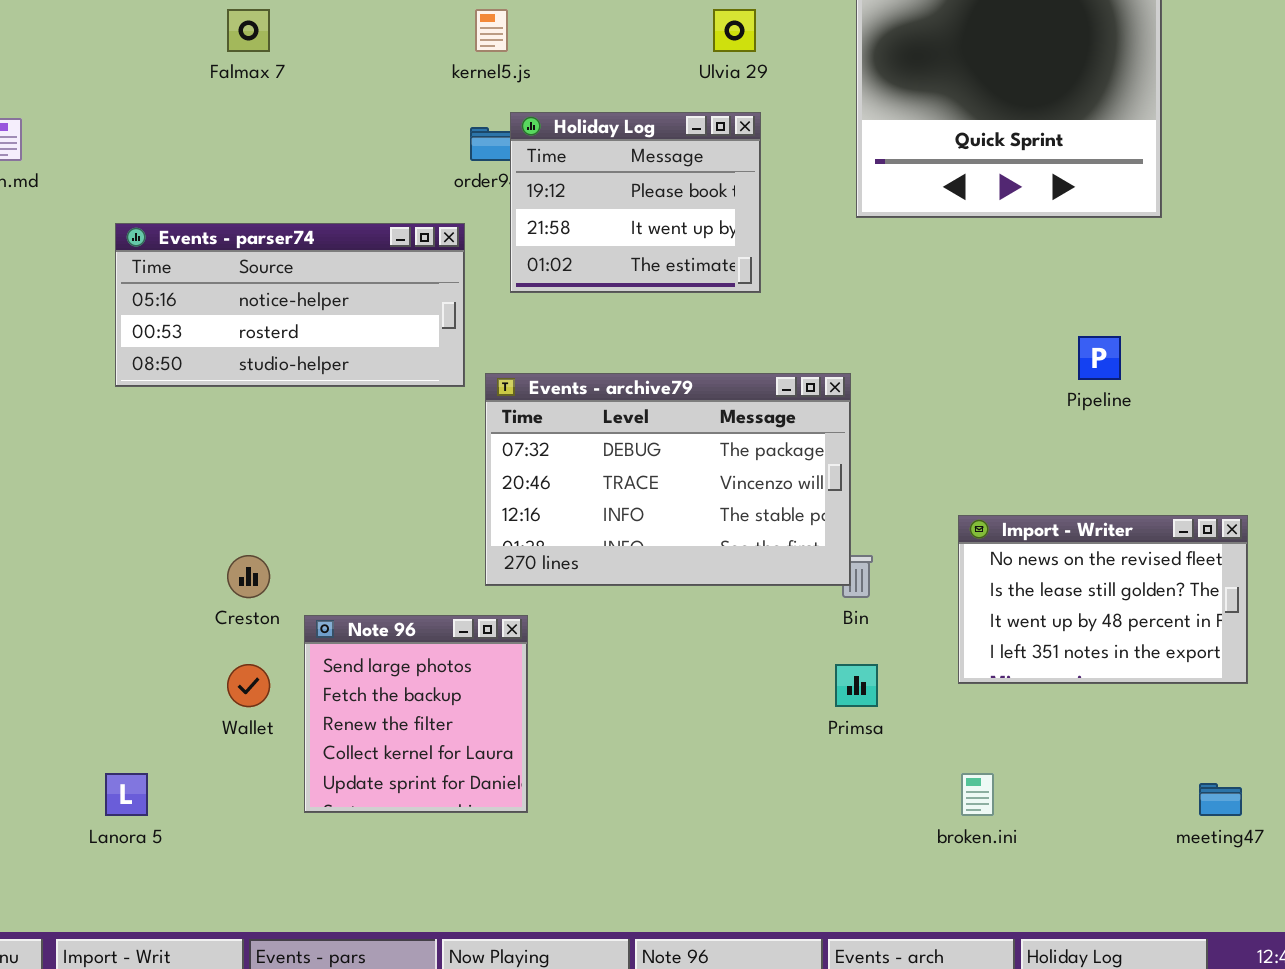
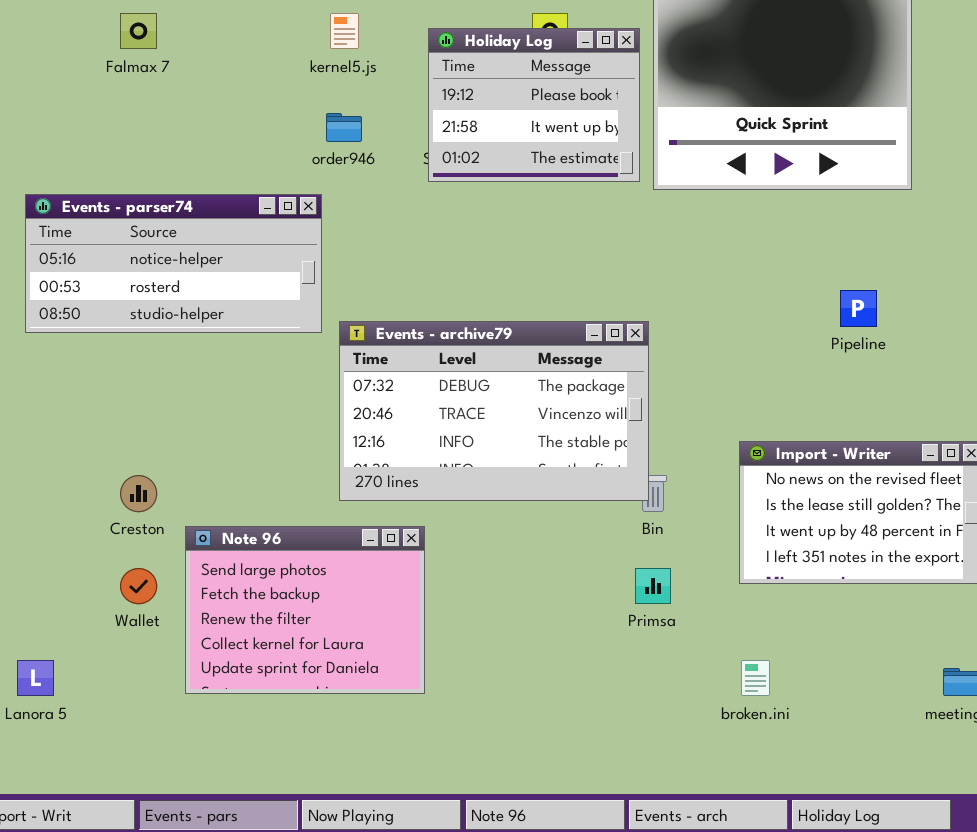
Holiday Log: [510,112,761,293] -> [428,28,640,182], moved
Note 96: [304,615,528,813] -> [185,526,425,694], resized

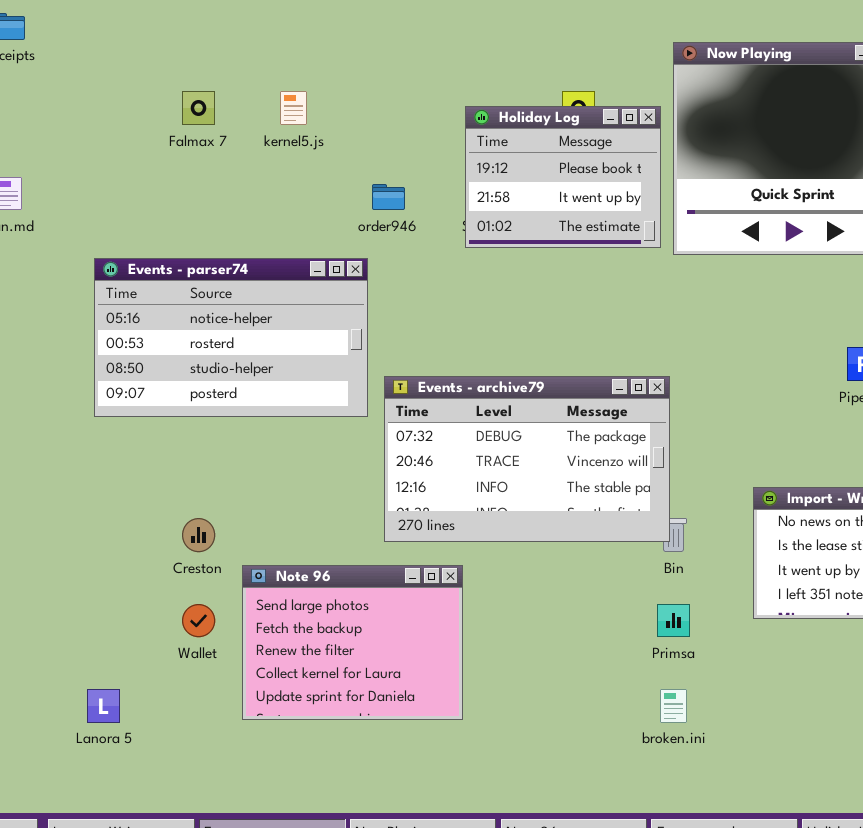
kernel5.js: [330,13,359,49] -> [280,91,307,125], moved
Events - parser74: [25,194,322,333] -> [94,258,368,417], resized
broken.ini: [741,660,770,696] -> [660,689,687,723], moved

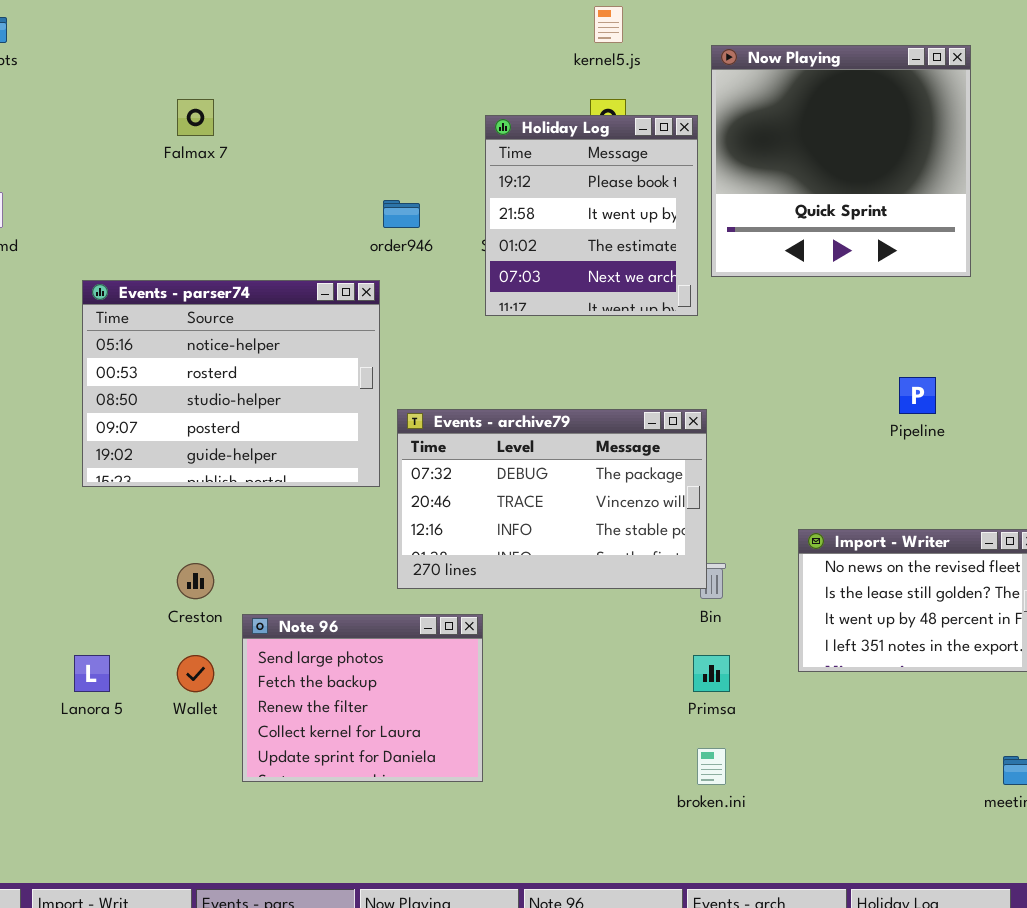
kernel5.js: [280,91,307,125] -> [594,6,623,43], moved
Holiday Log: [465,106,661,248] -> [485,115,698,316], resized
Events - parser74: [94,258,368,417] -> [82,280,380,487], resized
Lanora 5: [87,689,120,723] -> [74,655,110,692], moved

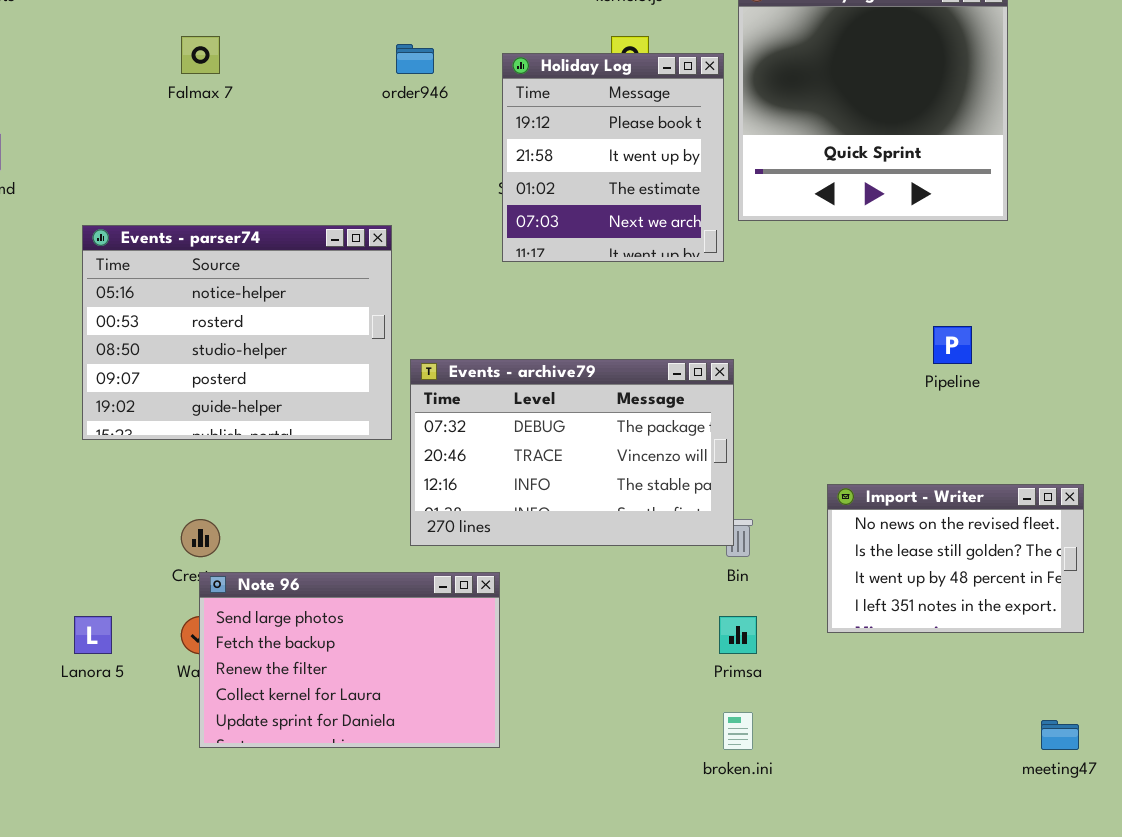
order946: [383,200,420,228] -> [396,44,434,74], moved
Note 96: [242,614,483,782] -> [199,572,500,748], resized

